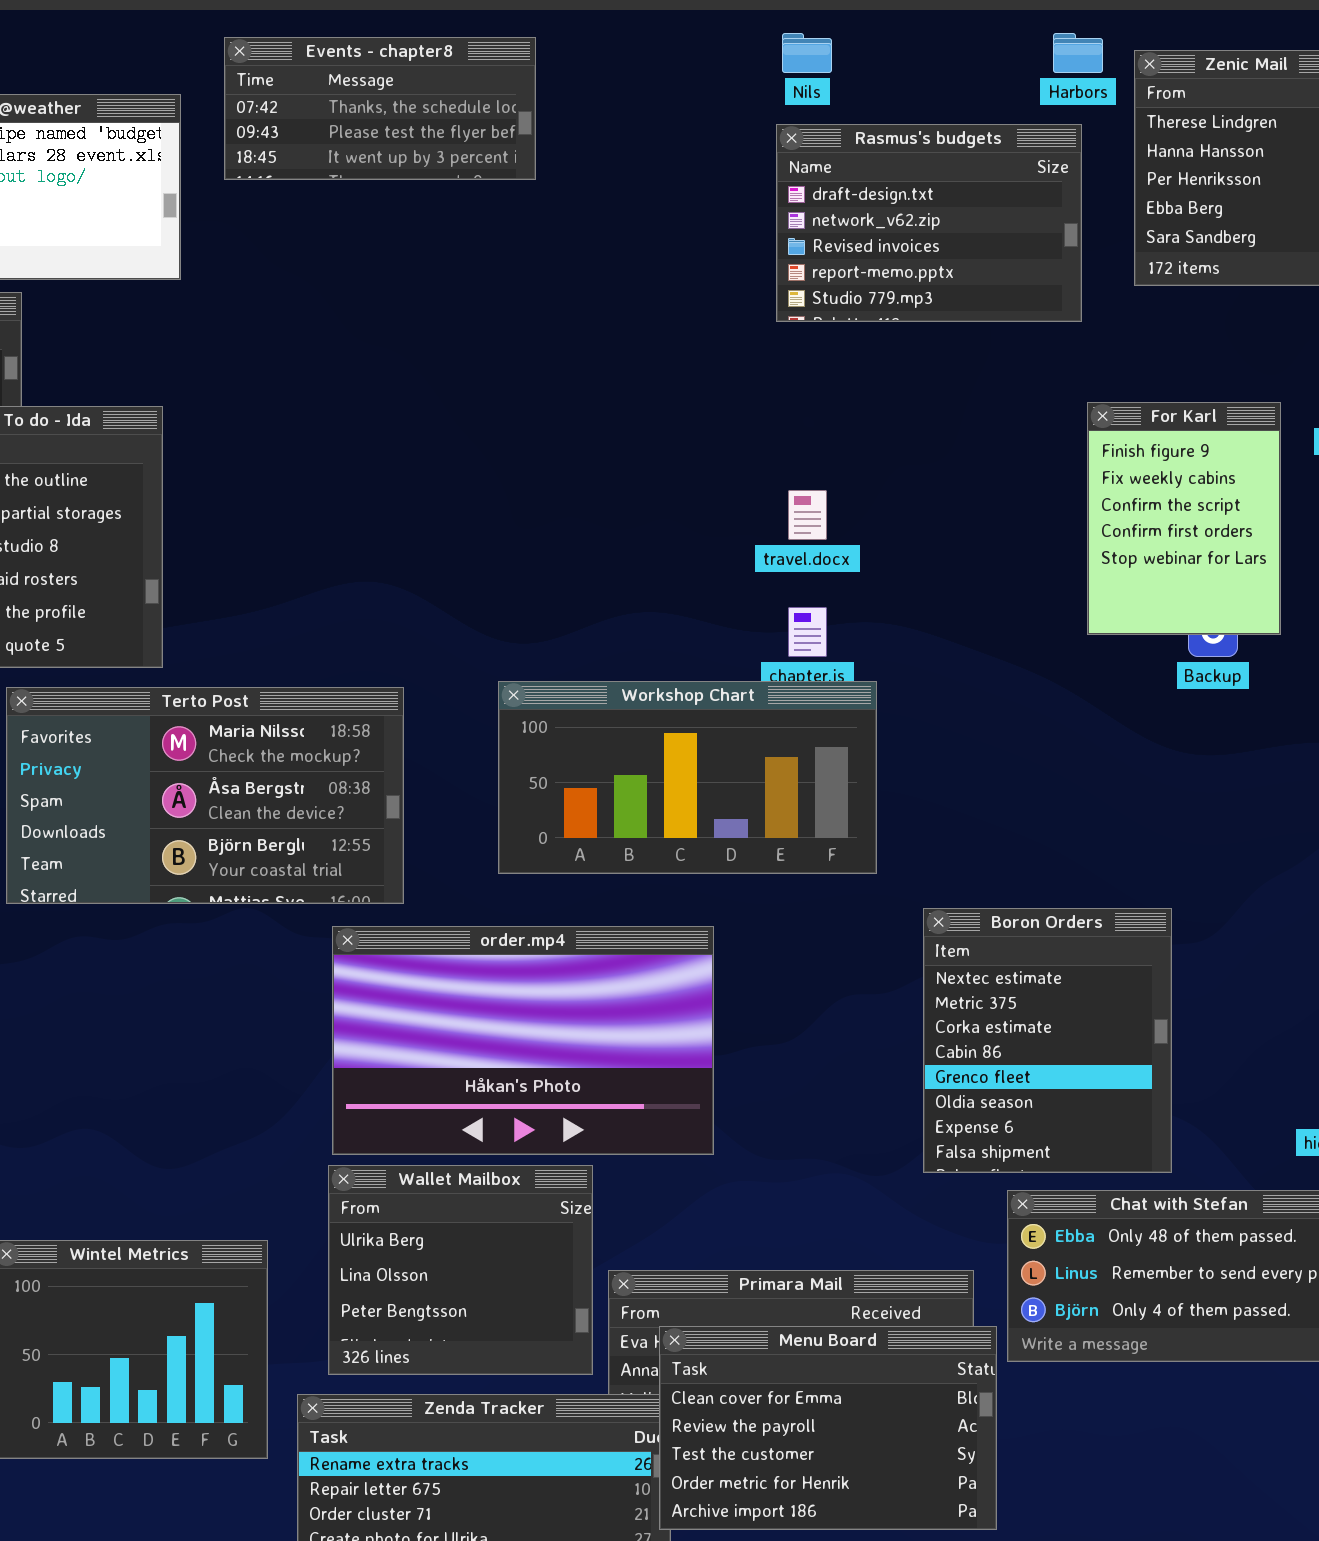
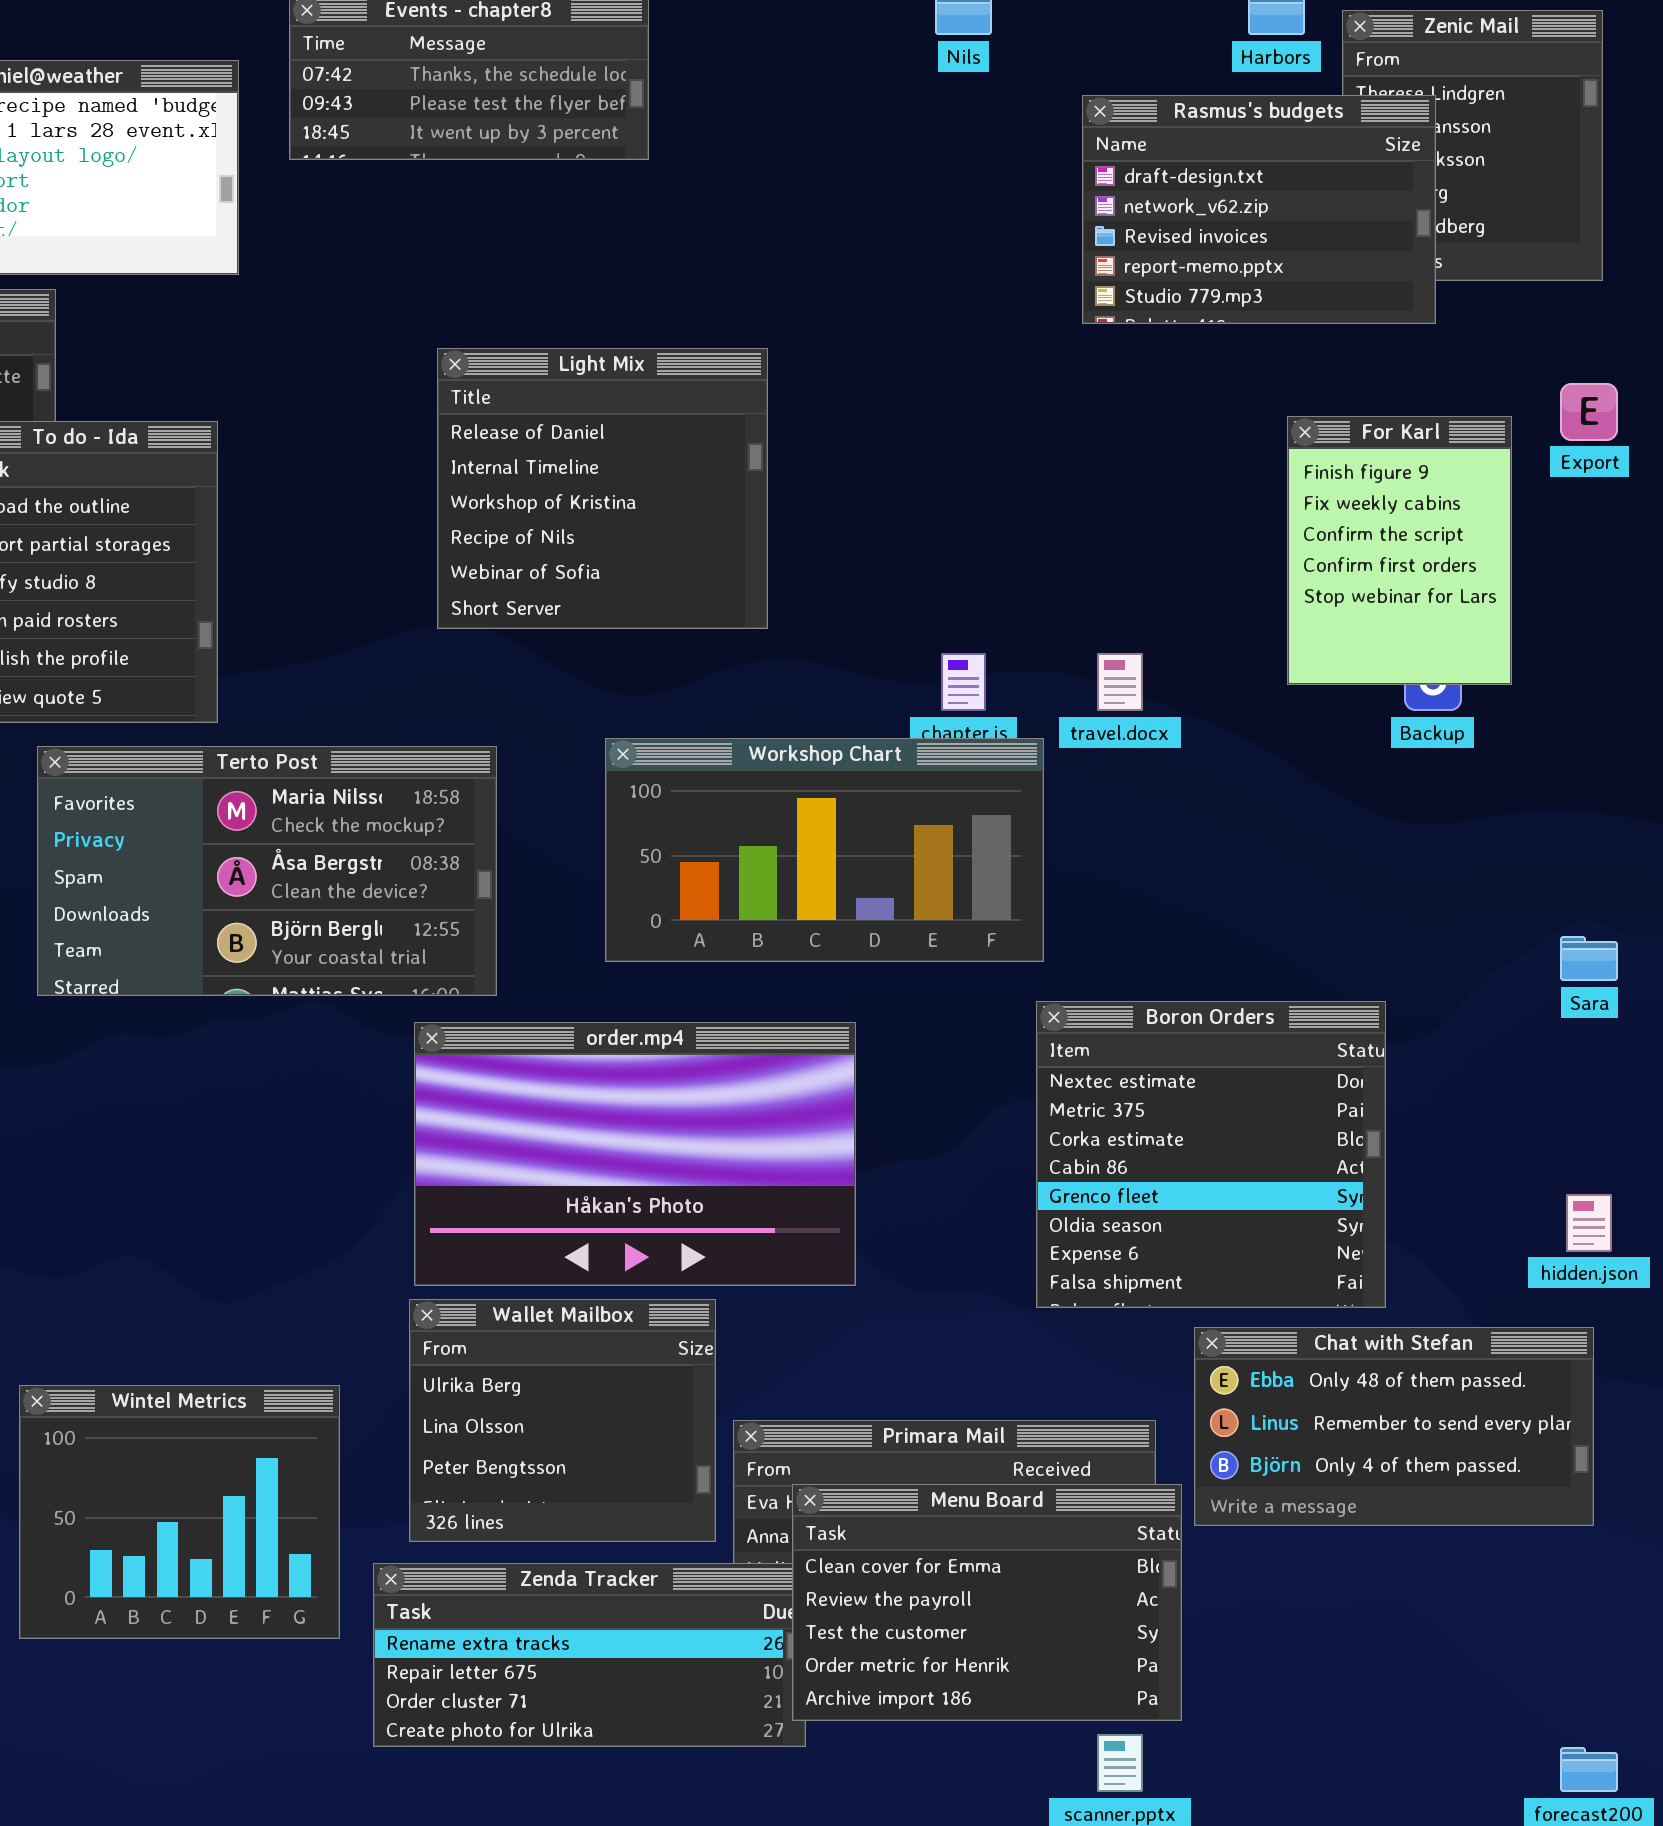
Rasmus's budgets: [776,124,1082,322] -> [1082,95,1436,324], moved
Light Mix: none -> [437,348,768,629], opened
travel.docx: [788,490,827,540] -> [1097,653,1143,711], moved
Boron Orders: [923,908,1172,1173] -> [1036,1001,1386,1308], resized

